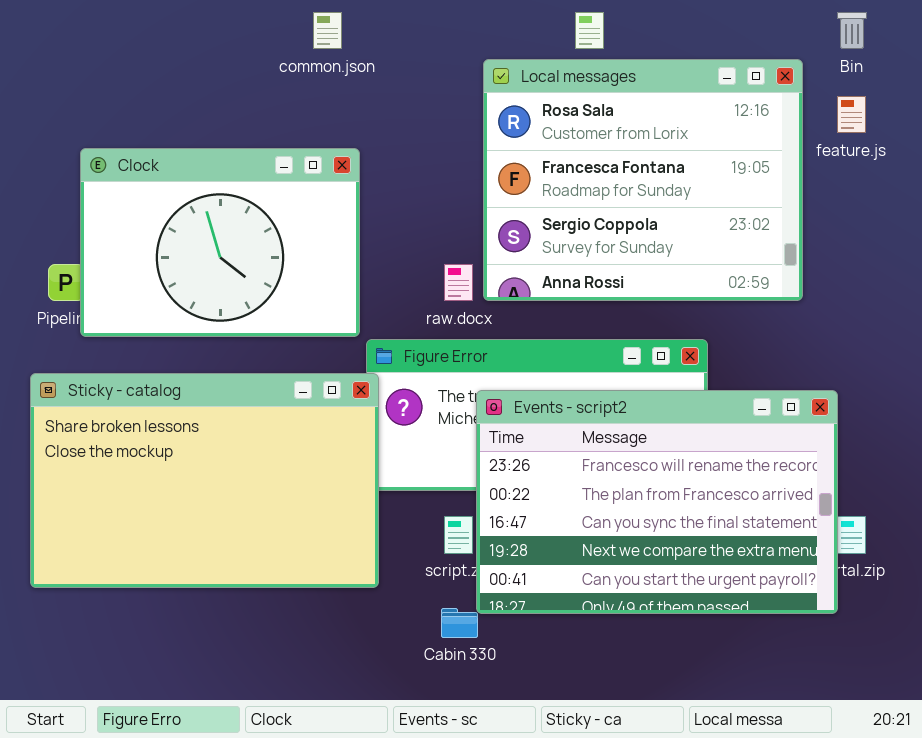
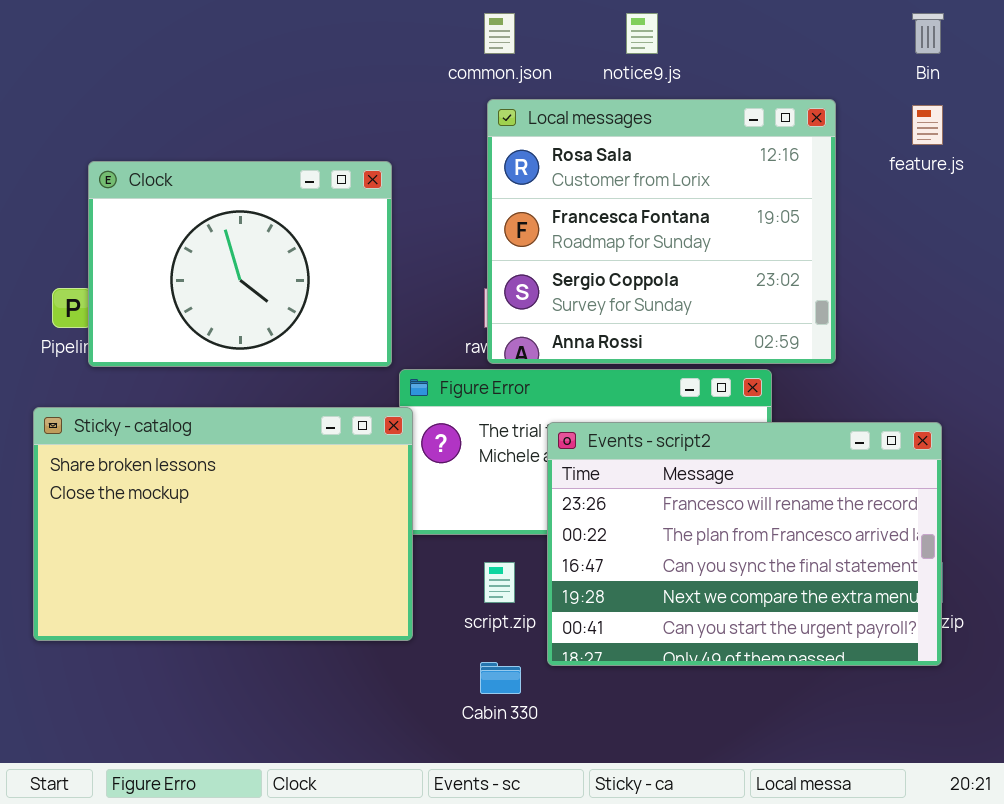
common.json: [313,12,342,49] -> [484,13,515,54], moved
Local messages: [483,59,803,301] -> [487,99,836,364], moved
Events - script2: [476,390,838,614] -> [547,422,942,666], moved

